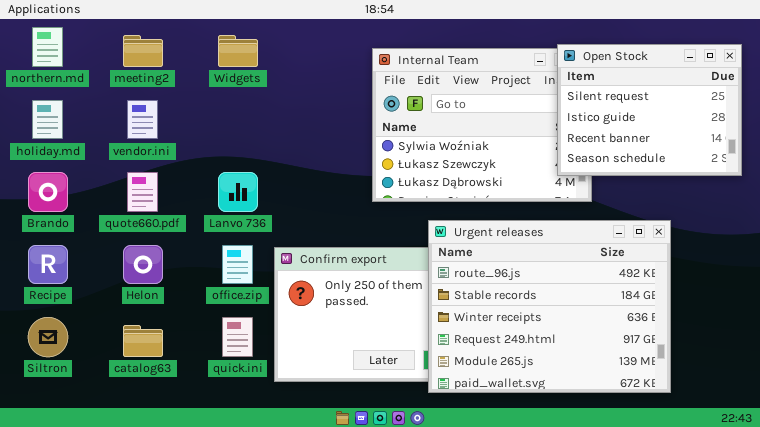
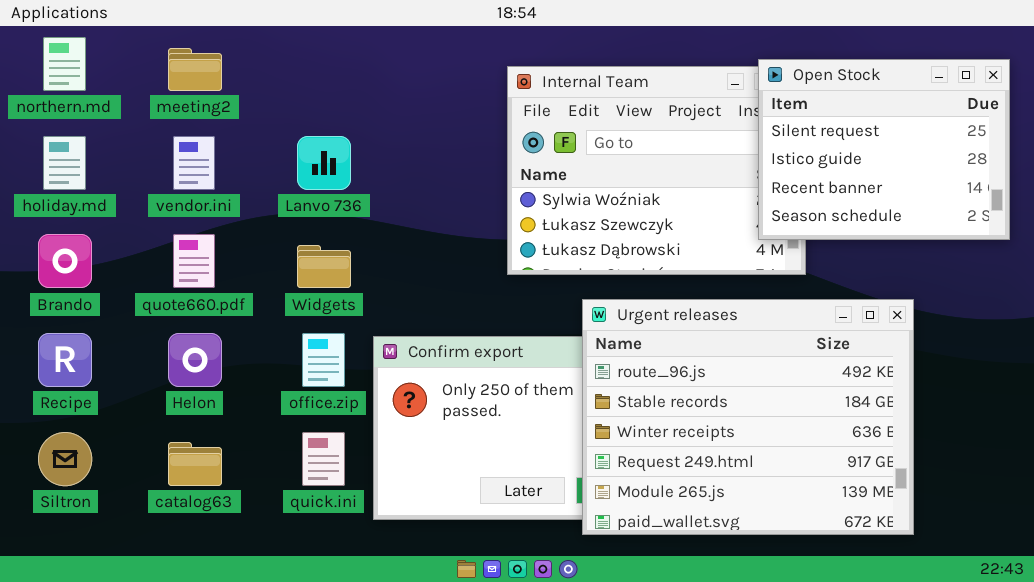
Widgets: [218,35,258,67] -> [297,245,351,288], moved
Lanvo 736: [218,172,258,212] -> [297,136,351,190], moved

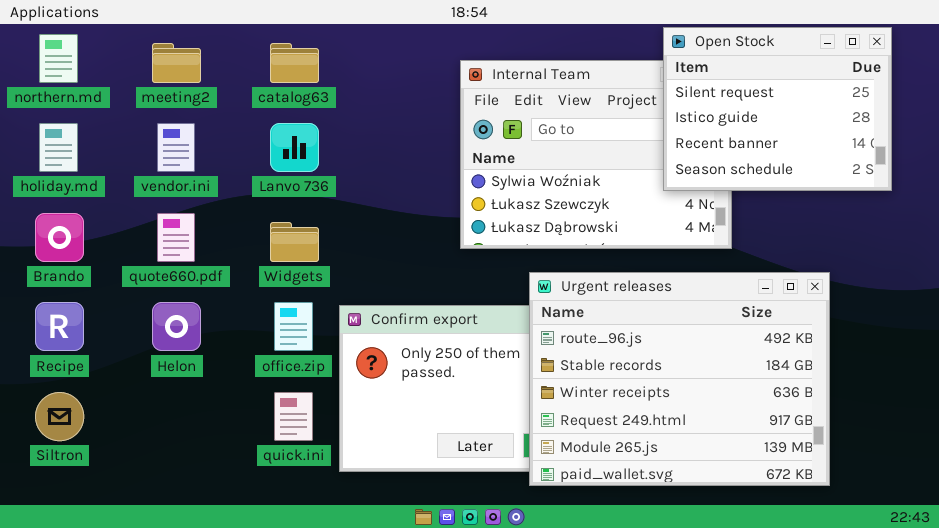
Open Stock: [758,59,1010,240] -> [663,27,892,191], moved
catalog63: [168,442,222,486] -> [270,43,319,83], moved

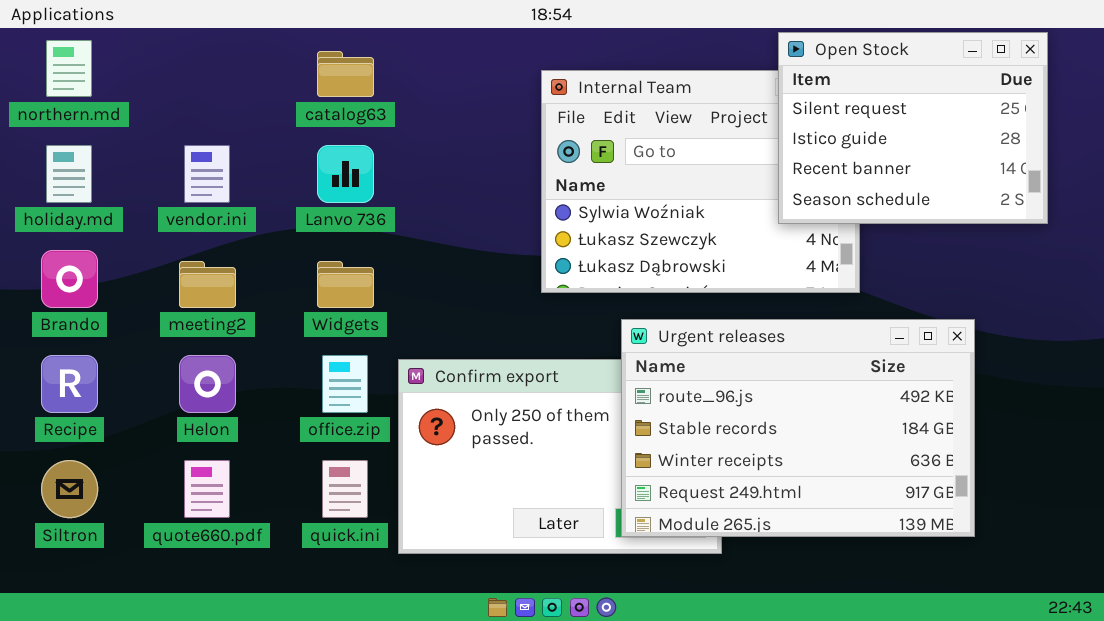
meeting2: [152,43,201,83] -> [179,261,236,308], moved
quote660.pdf: [157,213,195,262] -> [184,460,230,518], moved
Urgent releases: [529,272,830,486] -> [621,319,975,537], resized

